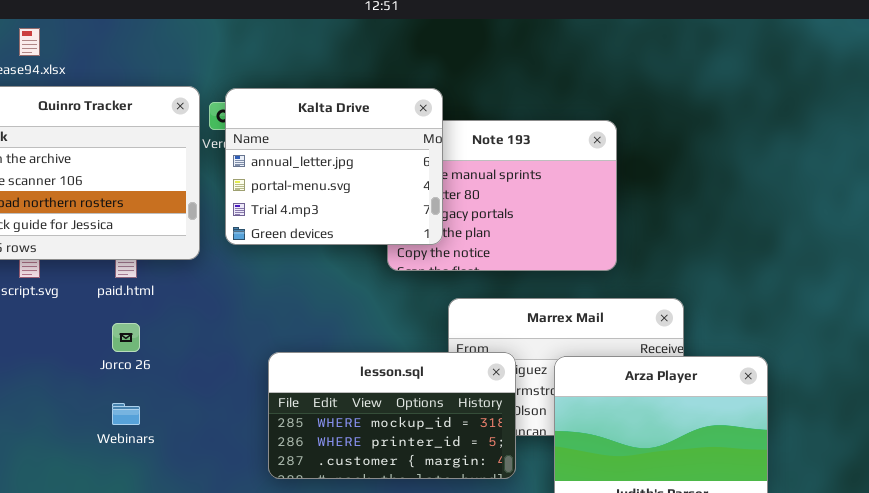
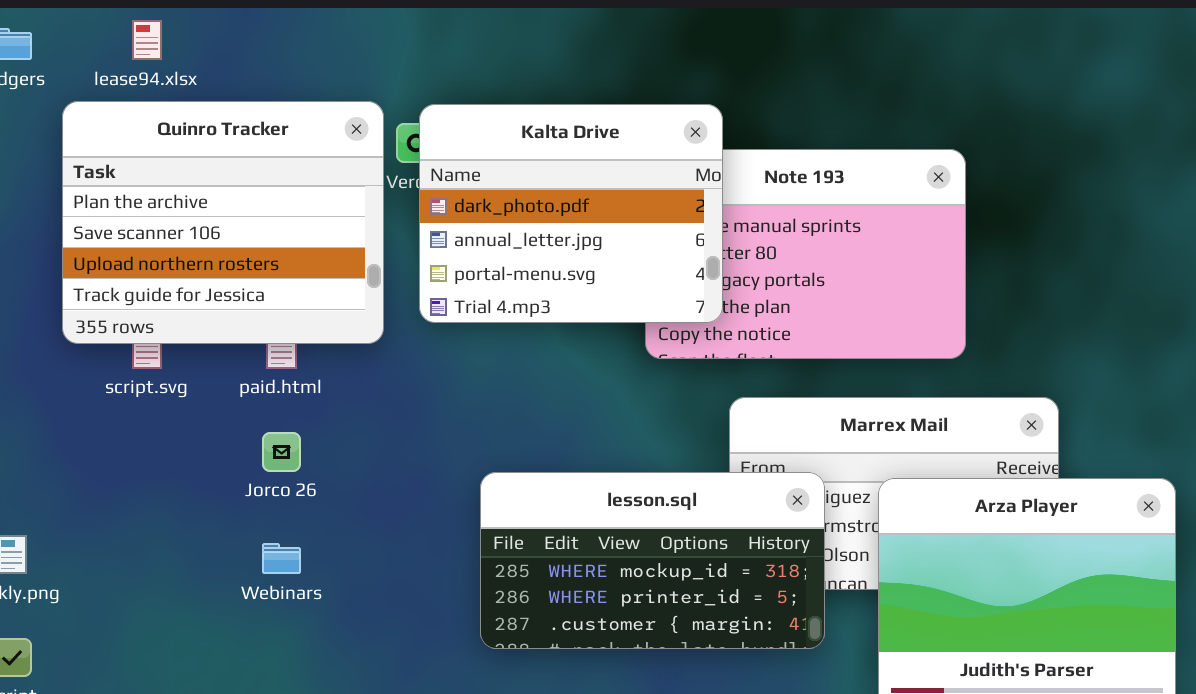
Kalta Drive: [225,88,443,245] -> [419,104,723,323], scrolled up 1 row

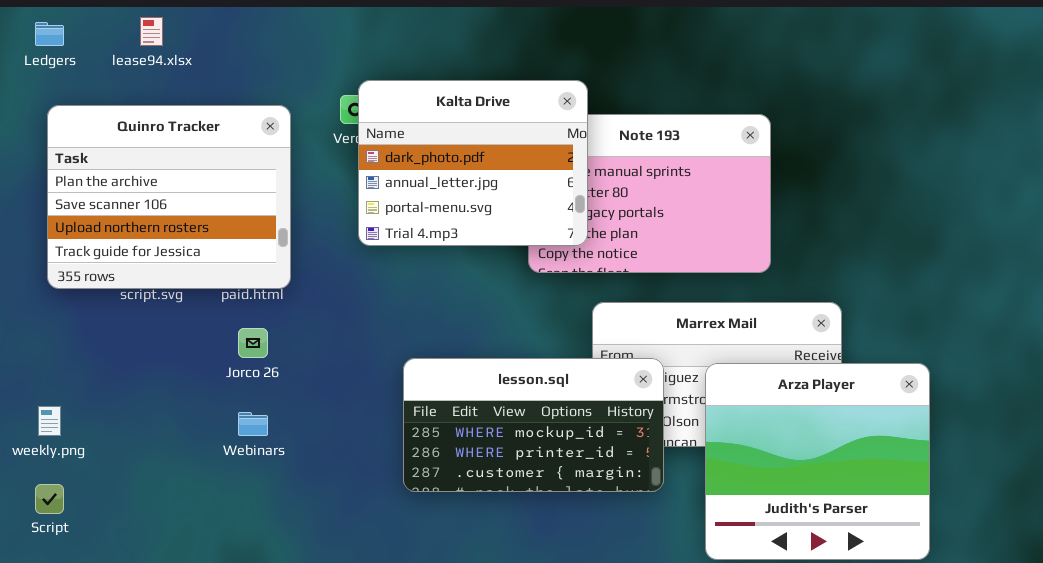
Quinro Tracker: [62,101,384,344] -> [47,105,291,289], moved

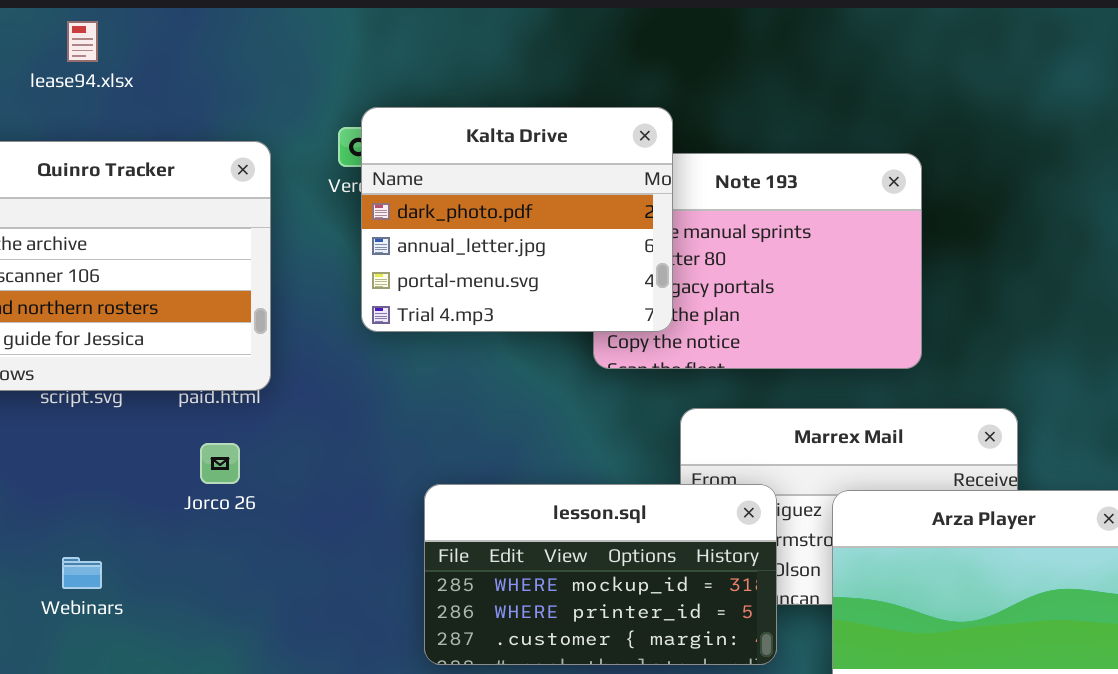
Webinars: [238,412,268,436] -> [62,557,102,589], moved

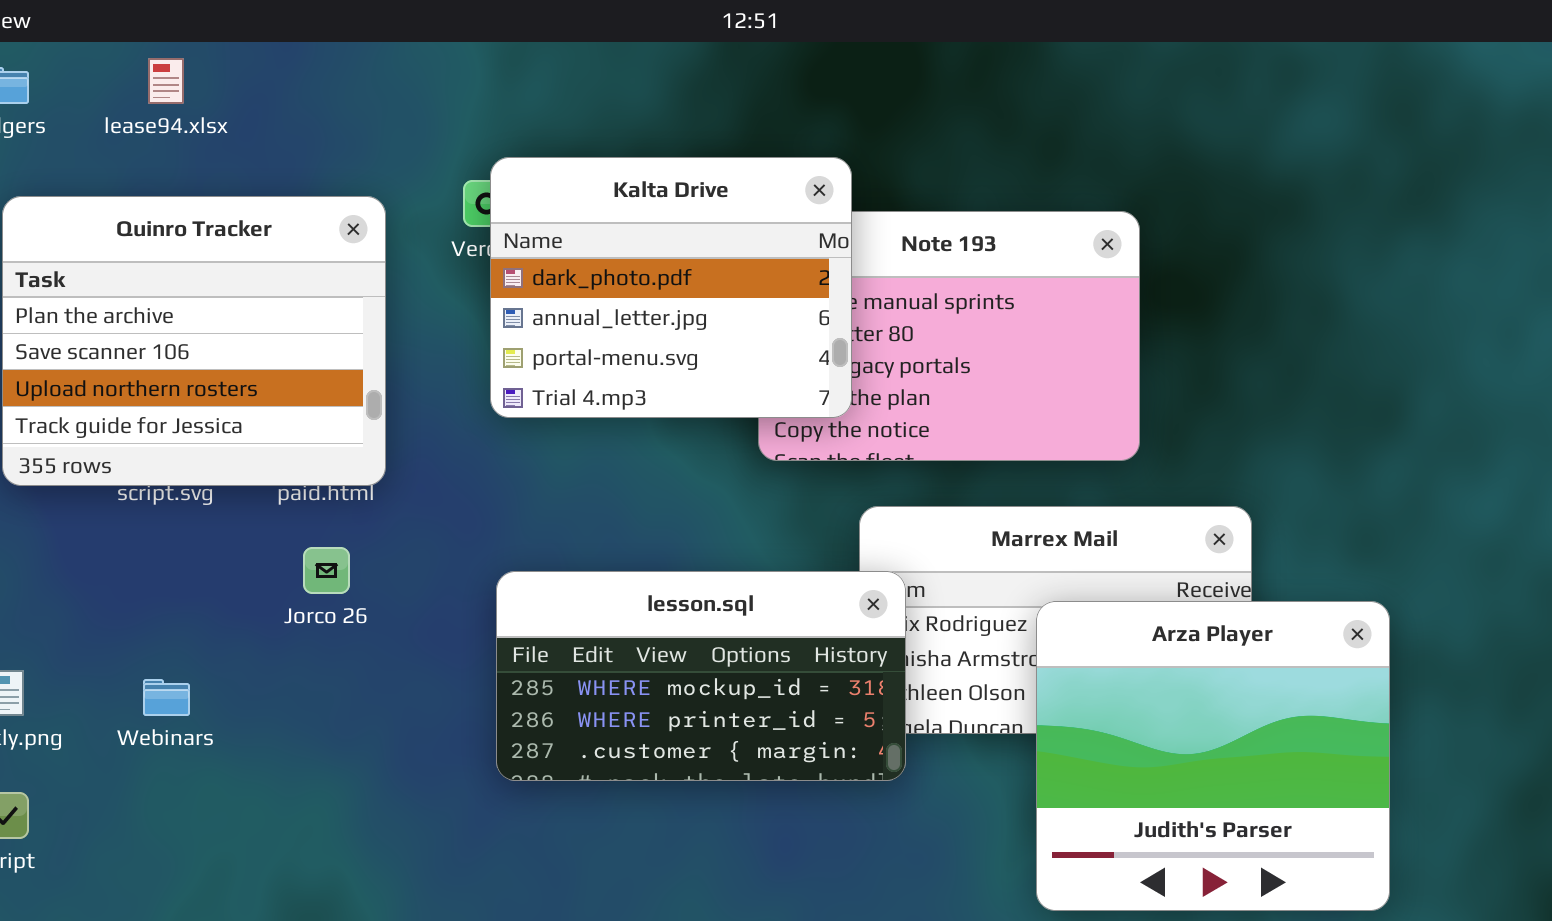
lesson.sql: [424,484,777,665] -> [496,571,906,781], moved

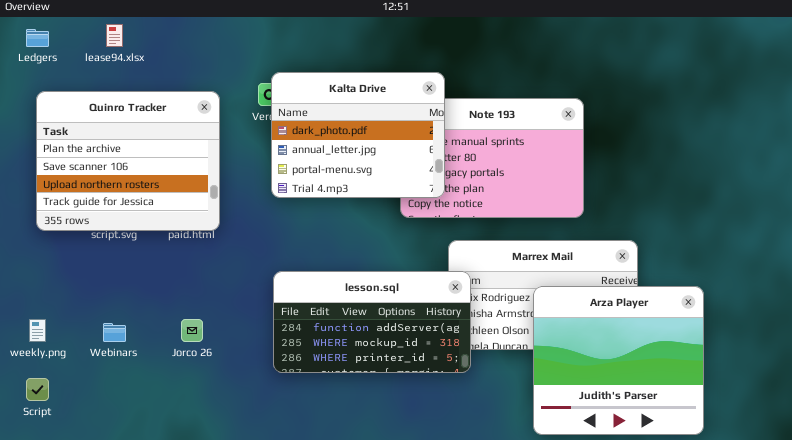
Jorco 26: [303,547,350,594] -> [181,319,203,342], moved
lesson.sql: [496,571,906,781] -> [273,271,471,373], scrolled up 1 row

